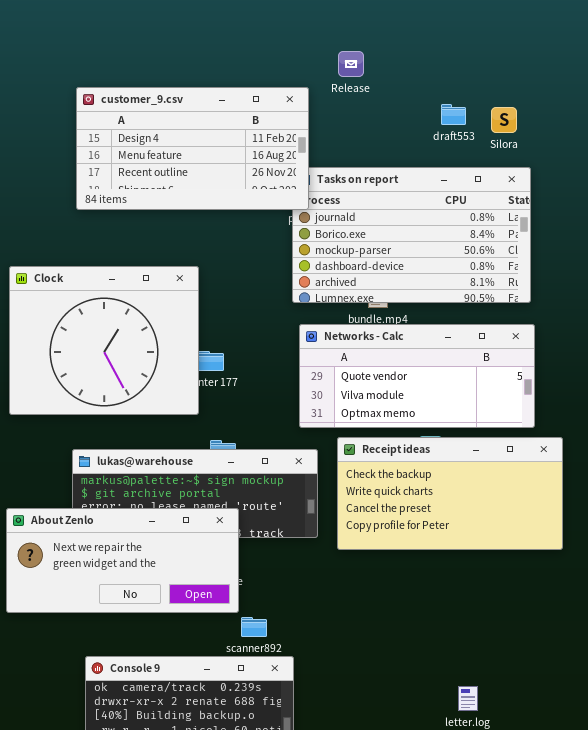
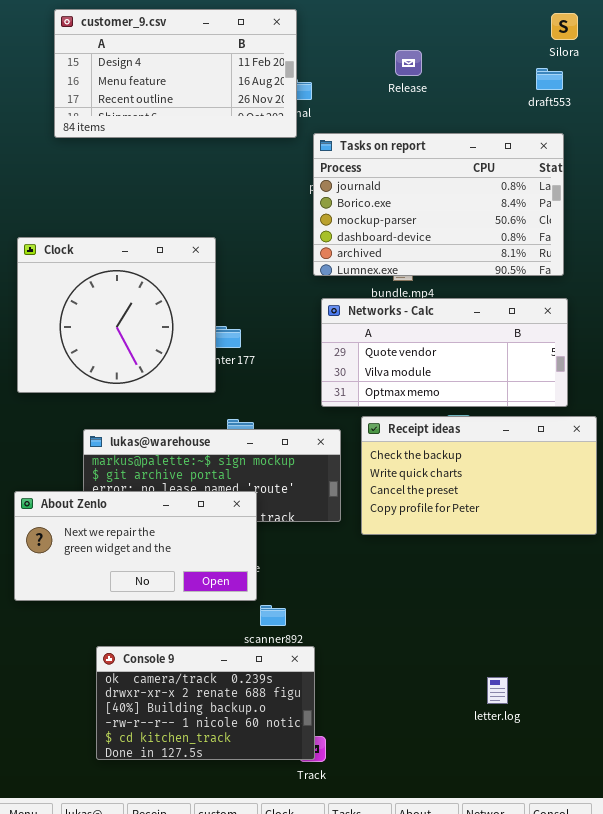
Release: [338,51,364,77] -> [395,50,422,76], moved
customer_9.csv: [76,87,309,210] -> [54,9,297,138], moved
draft553: [441,104,466,125] -> [536,68,563,90], moved
Silora: [491,107,517,133] -> [551,13,578,40], moved

